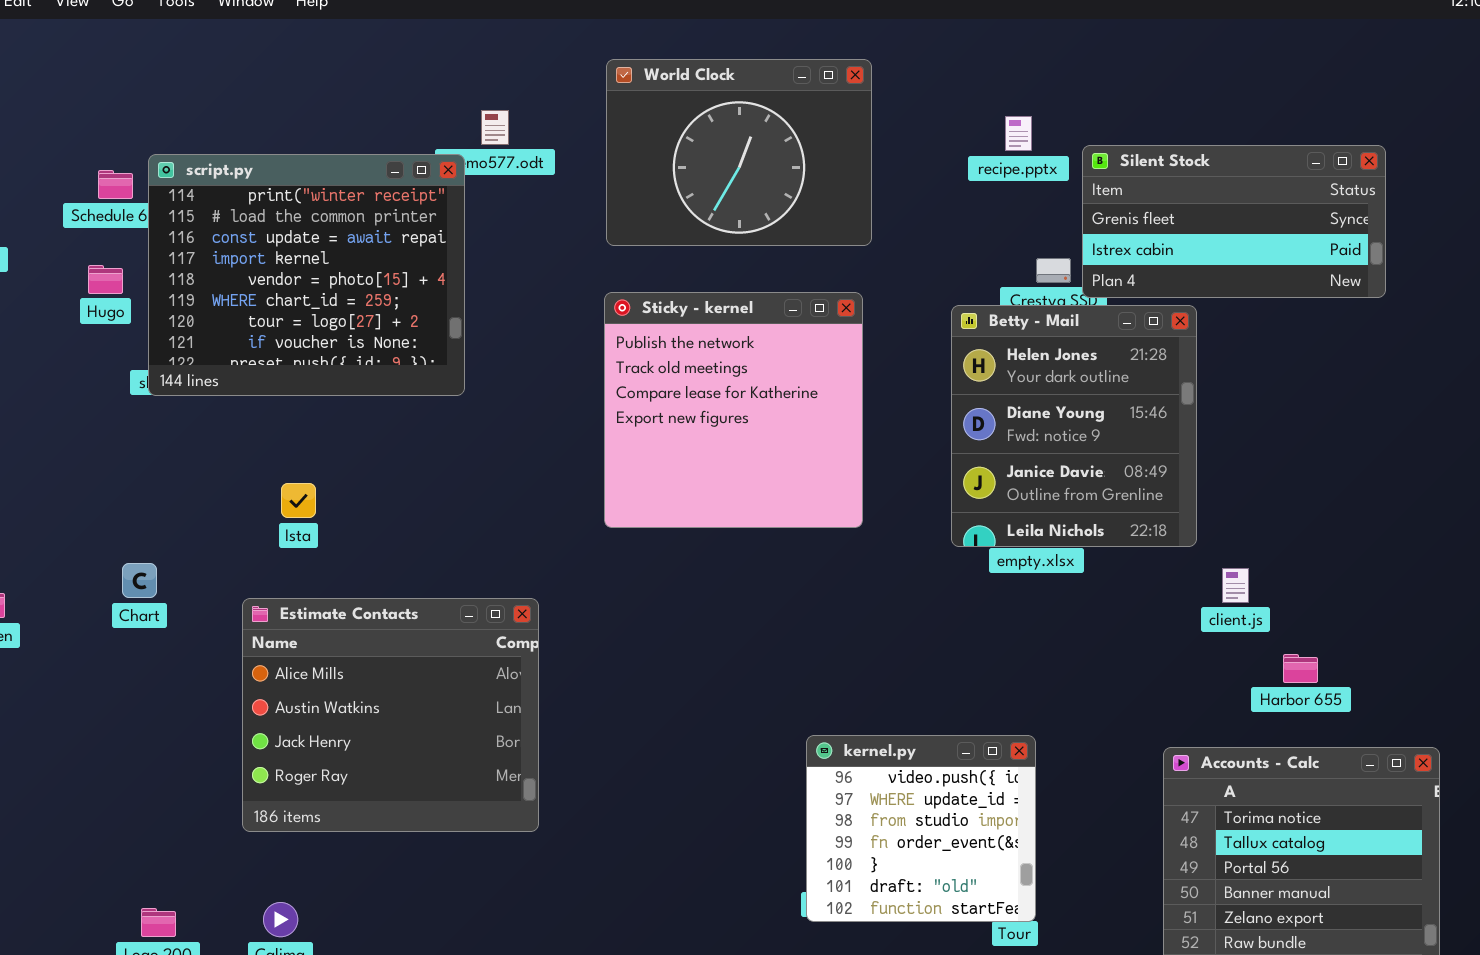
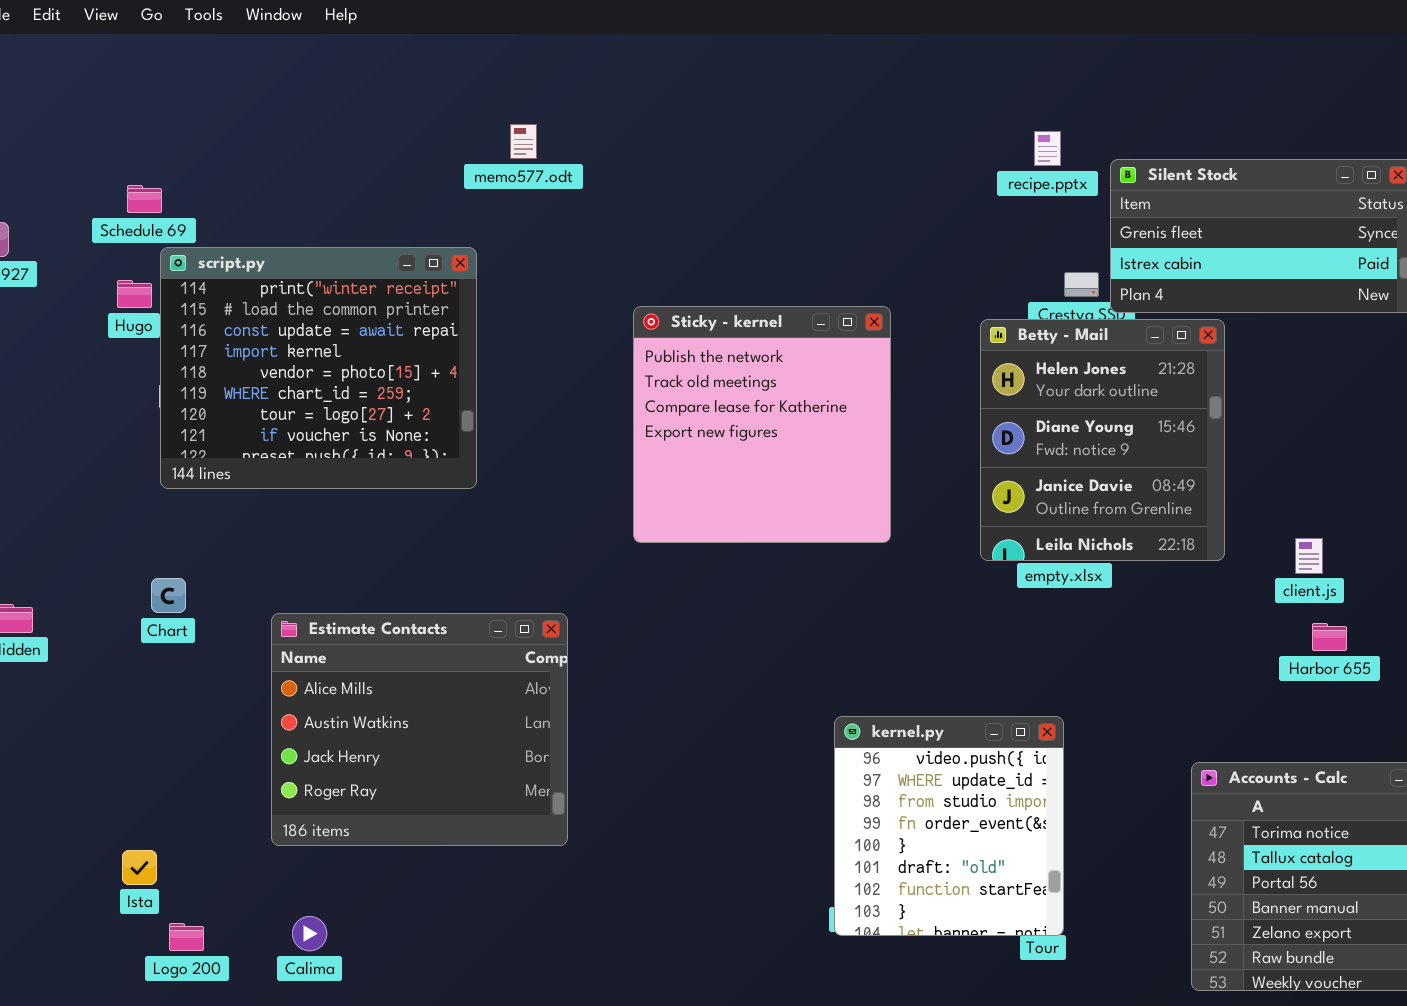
World Clock: [606,59,872,246] -> none, closed
script.py: [148,154,465,396] -> [160,247,477,489], moved
Ista: [281,483,316,518] -> [122,850,157,885], moved
client.js: [1222,568,1249,603] -> [1295,538,1323,574], moved
Harbor 655: [1283,654,1318,683] -> [1312,623,1347,651], moved
kernel.py: [806,735,1036,922] -> [834,716,1064,936], resized

